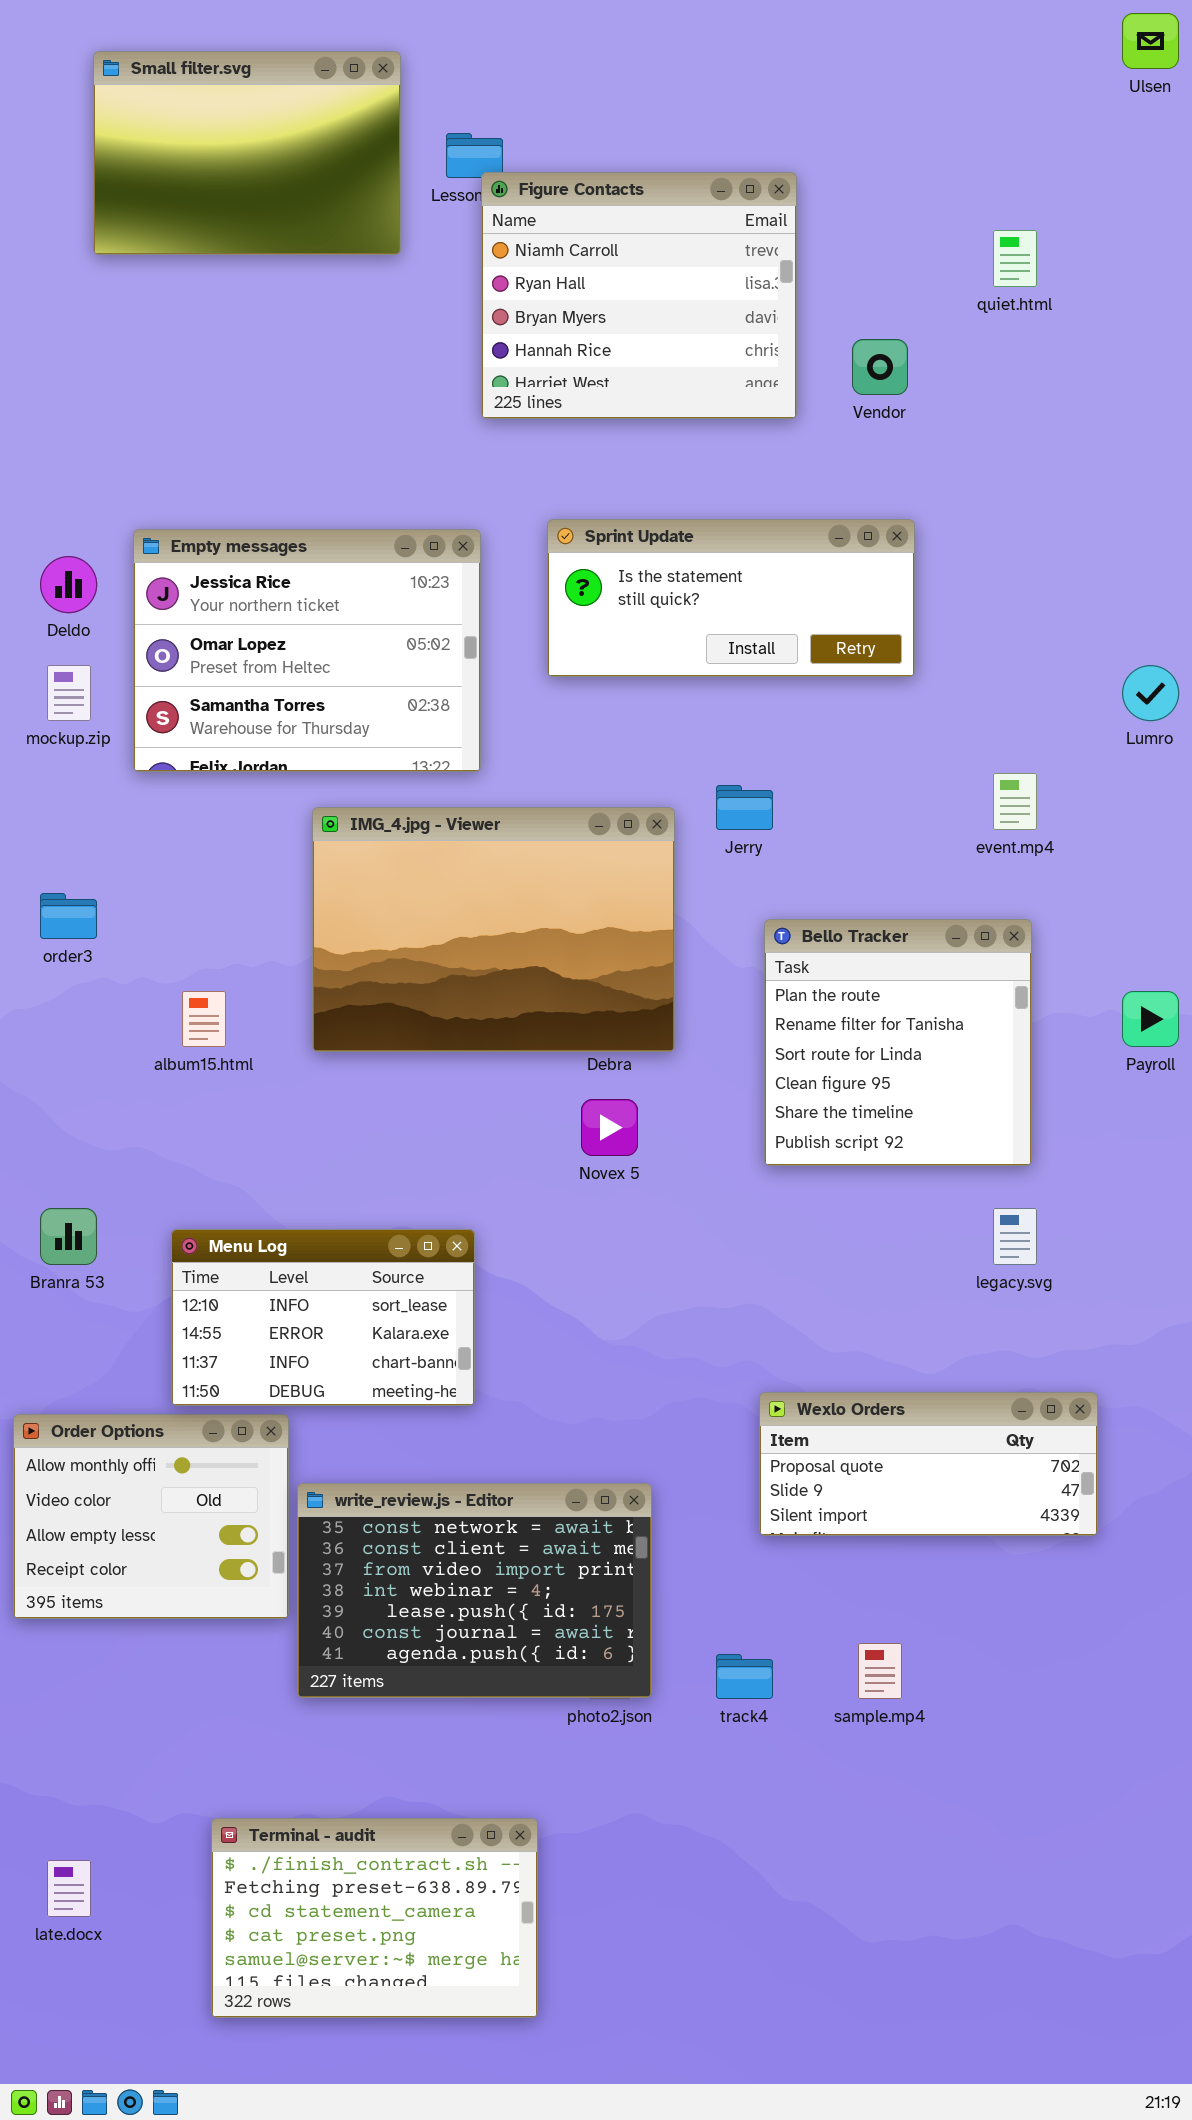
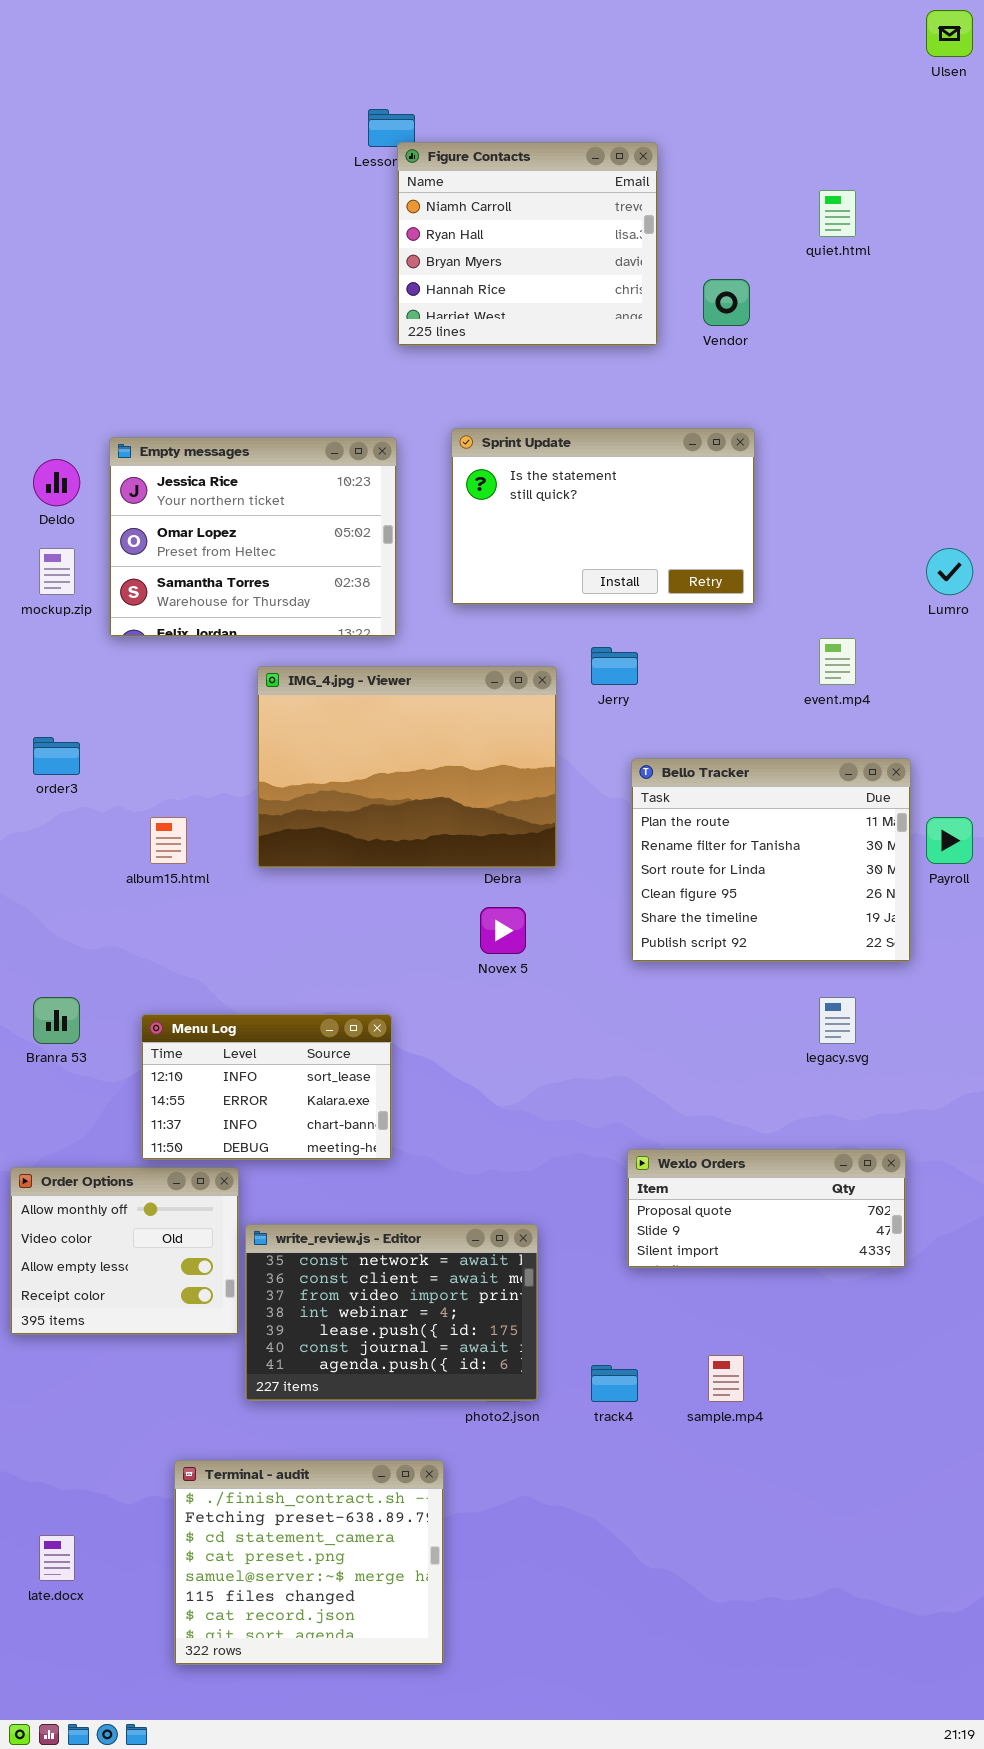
Small filter.svg: [93,51,401,255] -> none, closed
Sprint Update: [547,519,915,677] -> [451,428,755,605], resized
Bello Tracker: [764,919,1032,1166] -> [631,758,911,962], resized
Terminal - audit: [211,1818,538,2018] -> [174,1460,444,1665], resized

